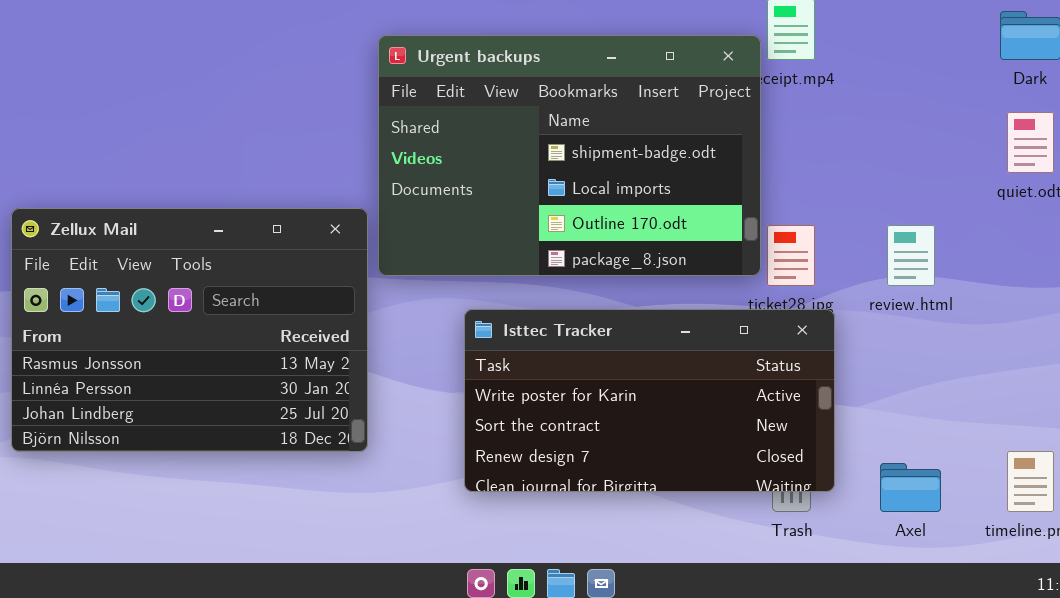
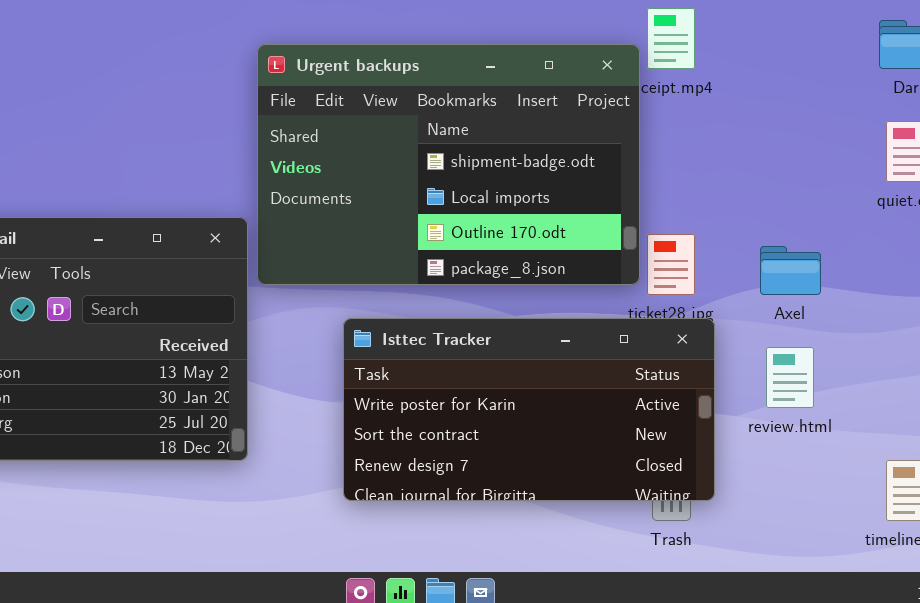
review.html: [887,225,935,286] -> [766,347,814,408], moved
Axel: [880,463,941,512] -> [760,246,821,295], moved

